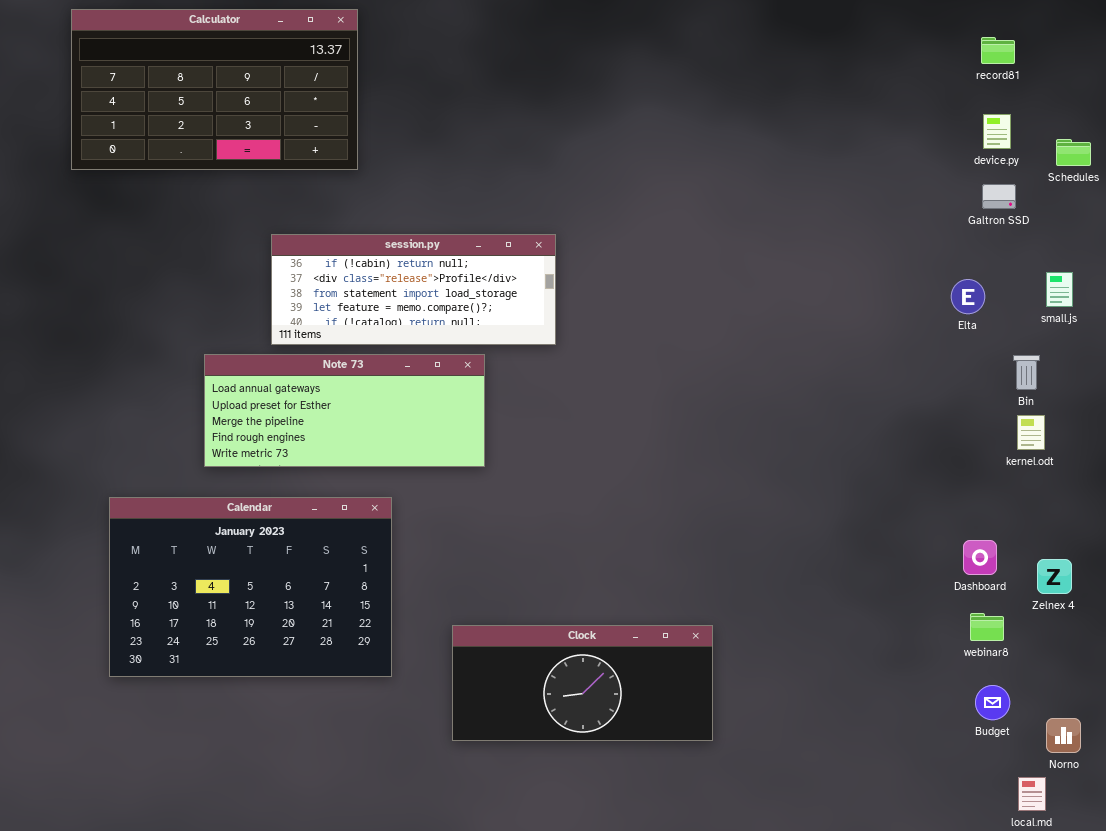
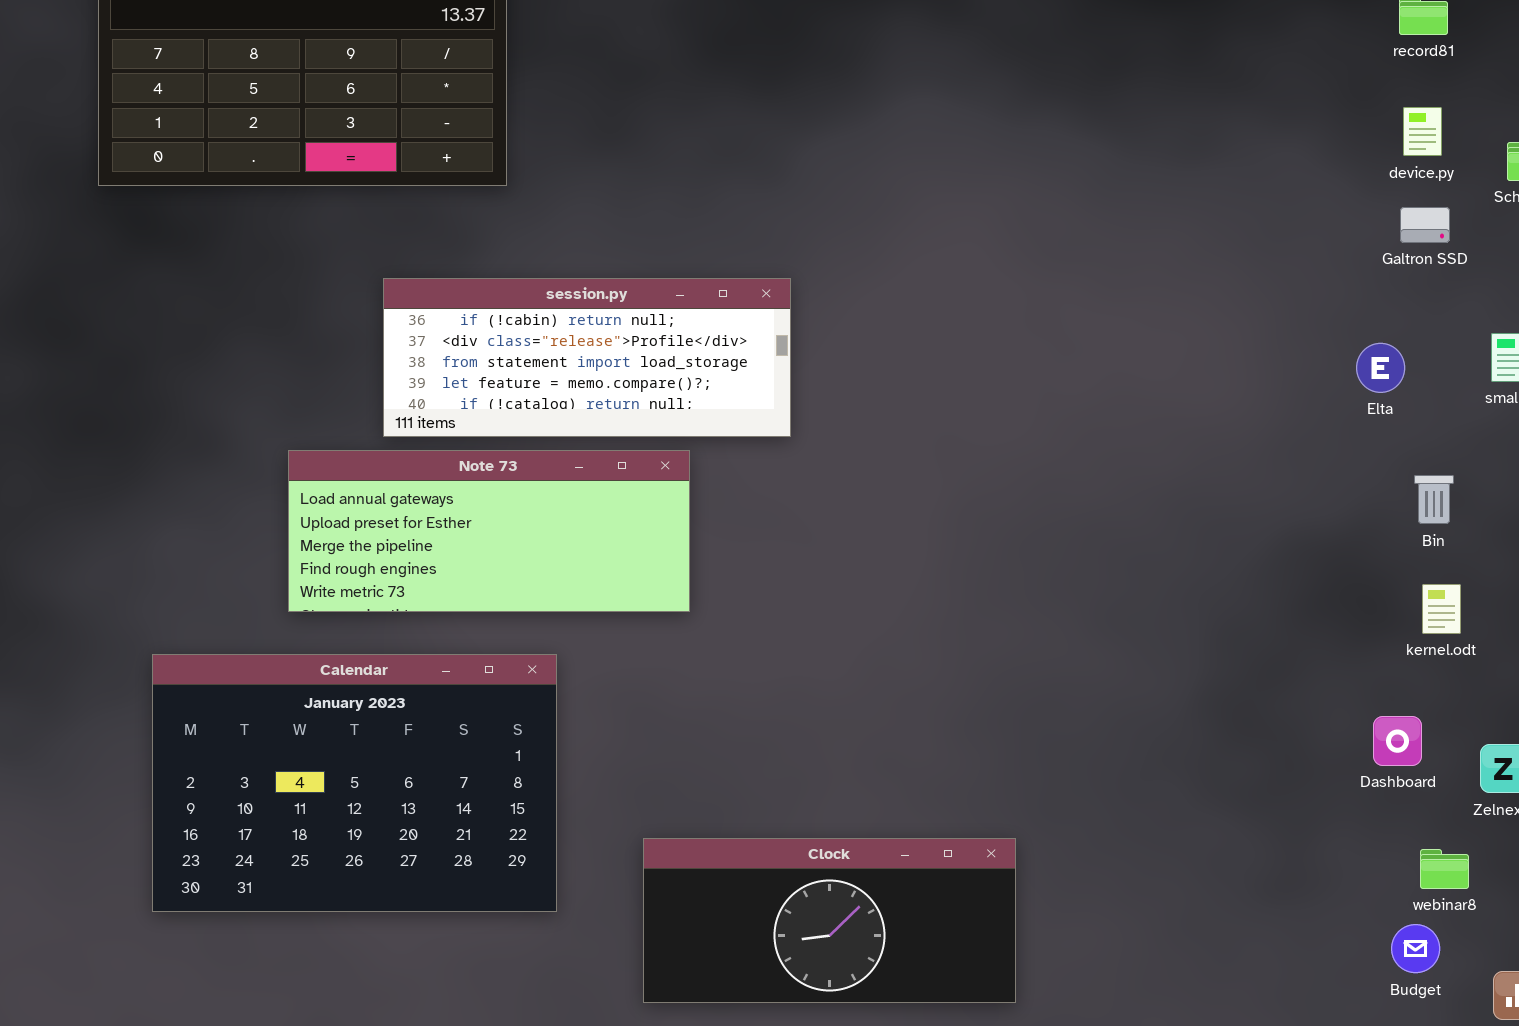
Bin: [1013,355,1040,390] -> [1414,475,1454,524], moved
kernel.odt: [1017,415,1045,450] -> [1422,584,1461,634], moved
webinar8: [970,613,1004,641] -> [1420,849,1469,889], moved

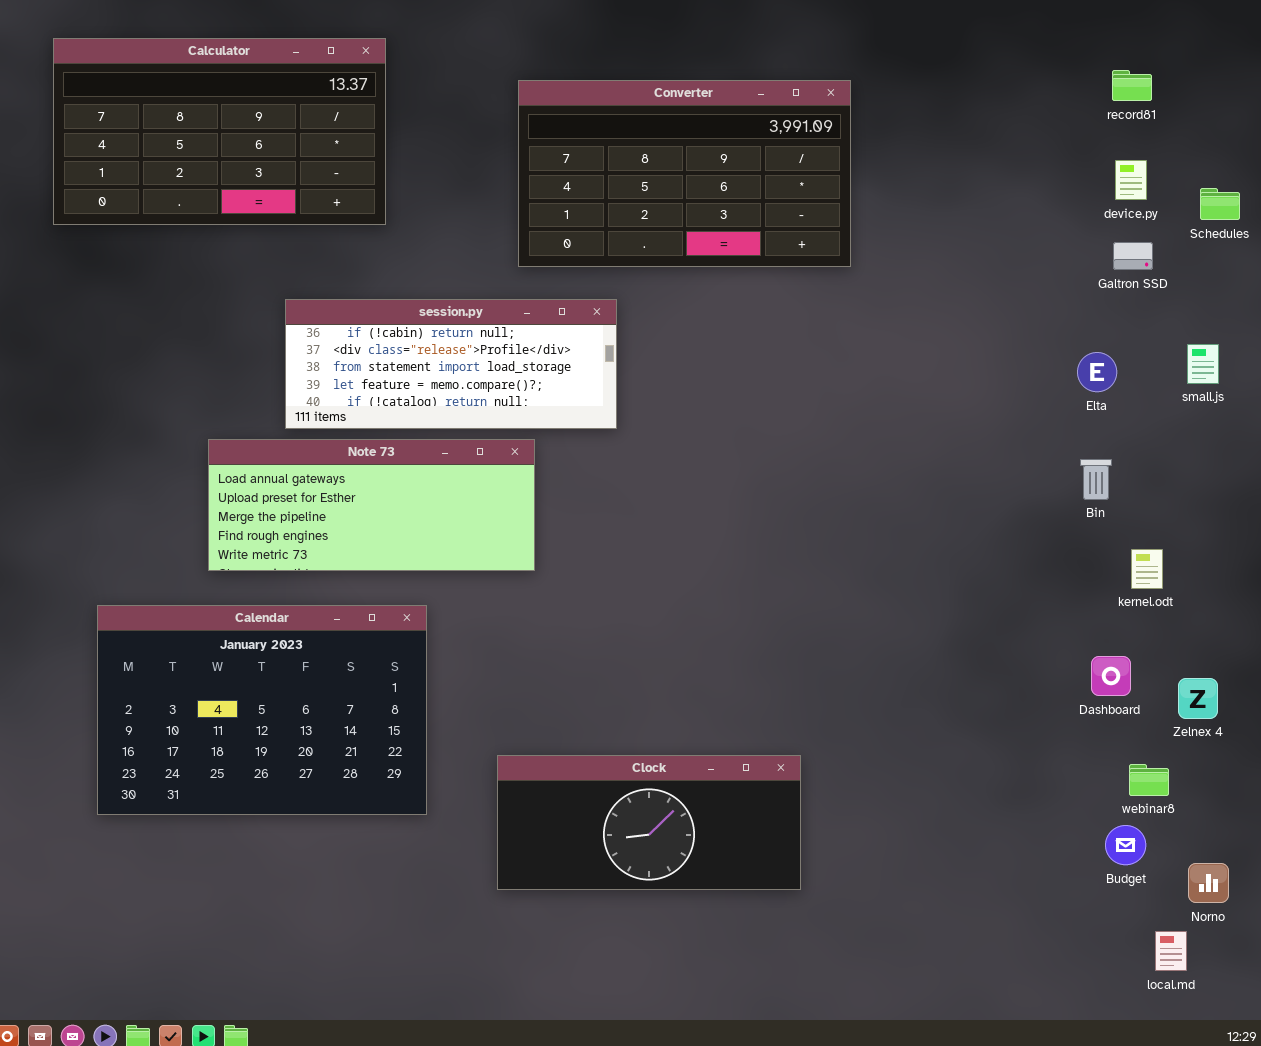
Converter: none -> [518,80,851,267], opened
Bin: [1414,475,1454,524] -> [1080,459,1112,500], moved

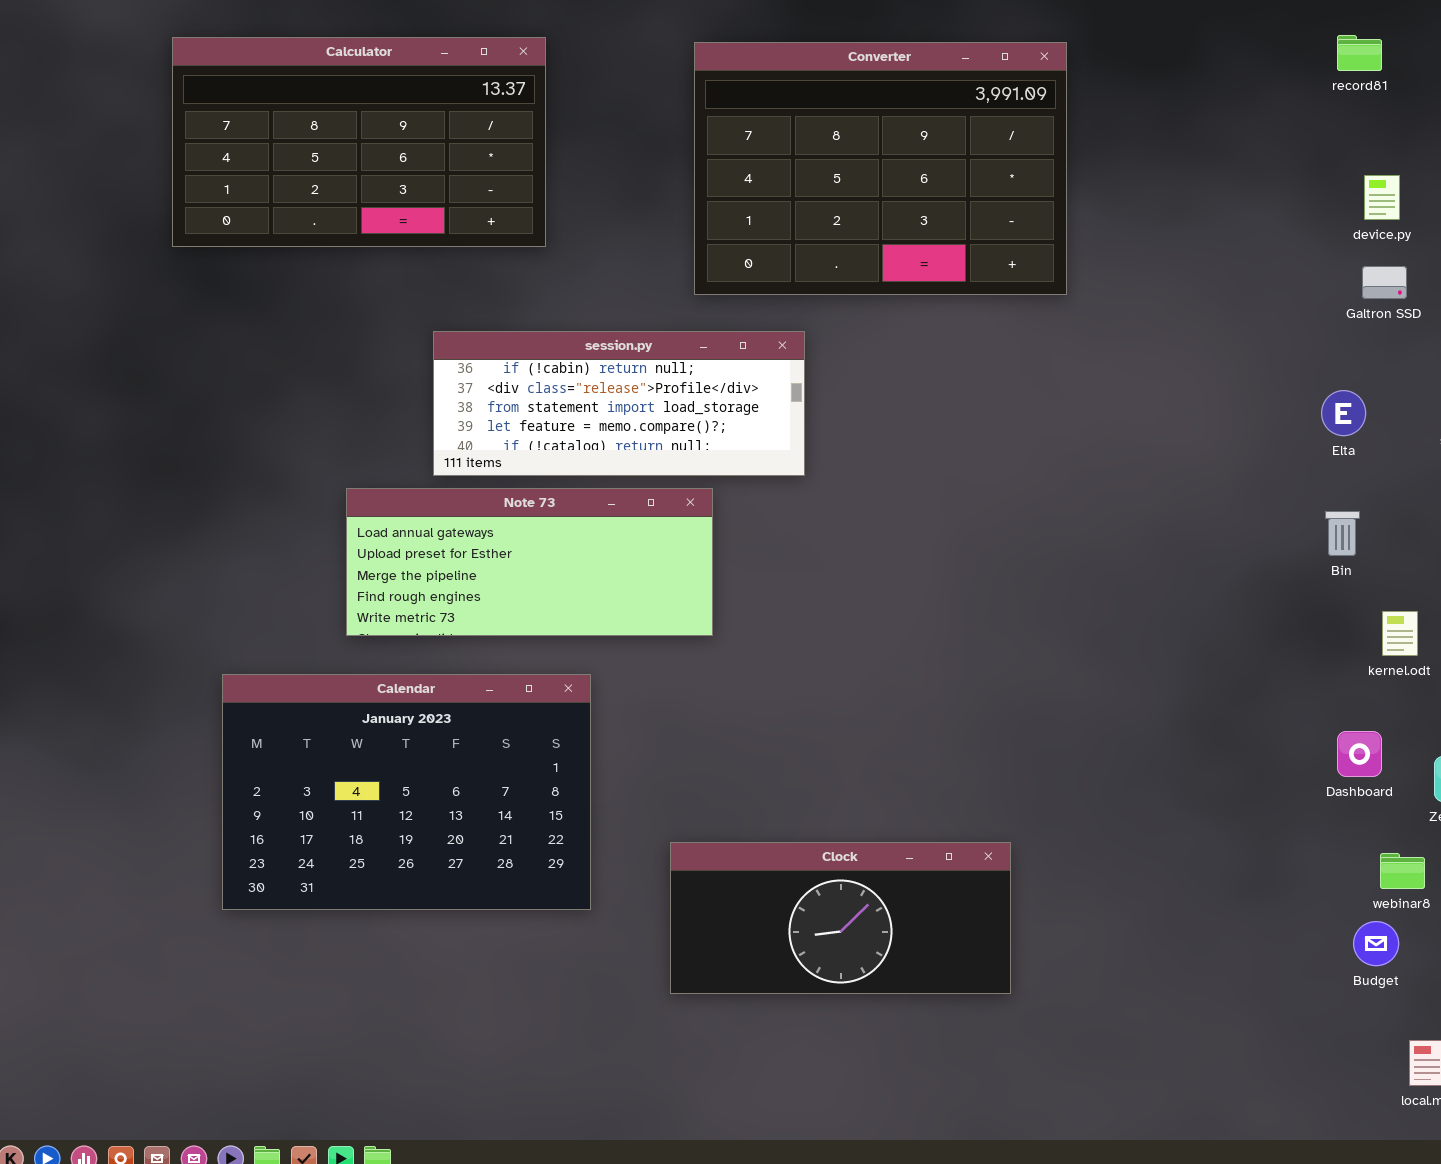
record81: [1112,70,1152,101] -> [1337,35,1382,71], moved
Converter: [518,80,851,267] -> [694,42,1067,295], resized

